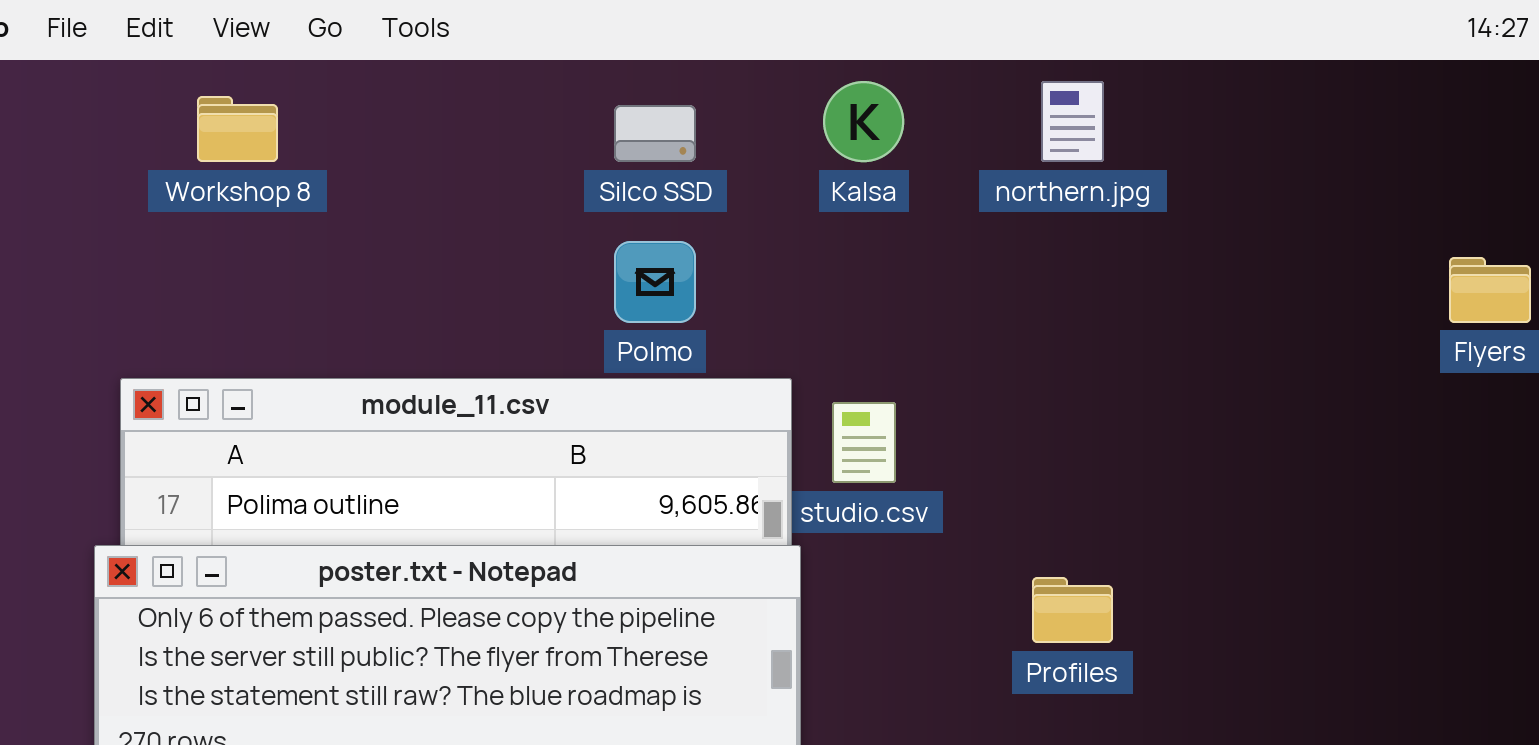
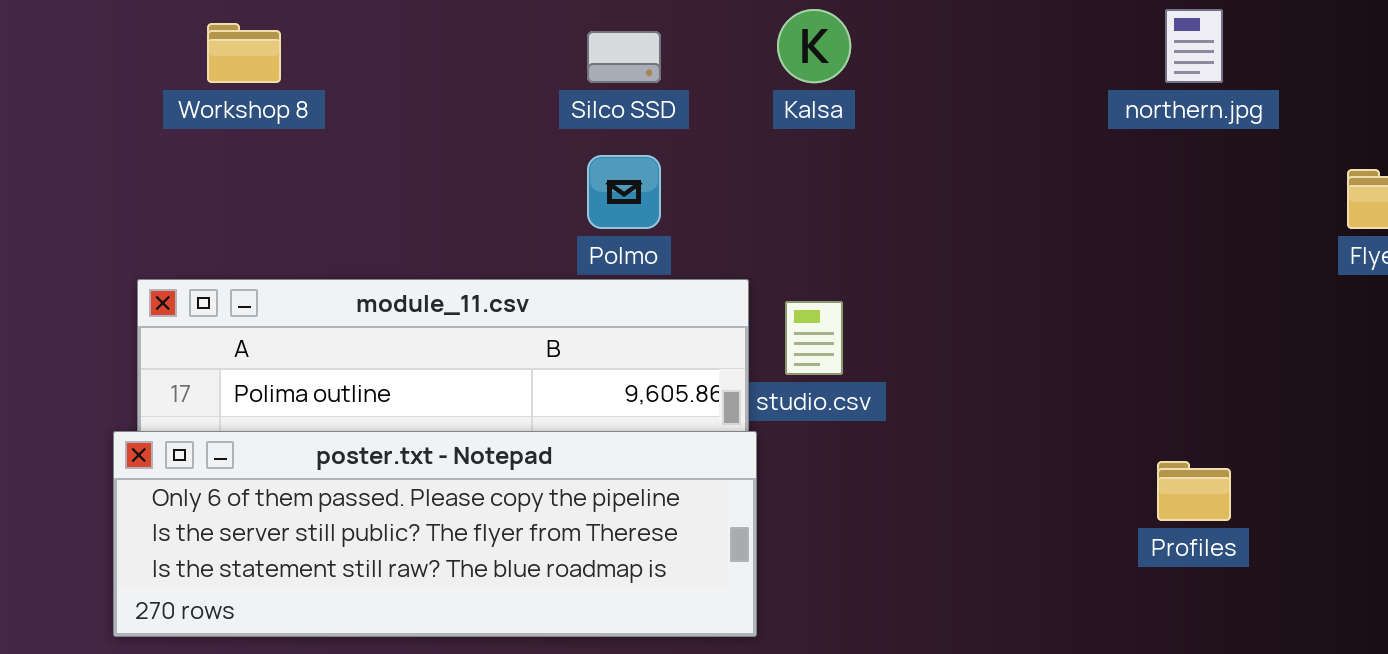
northern.jpg: [1041,81,1104,162] -> [1165,9,1223,83], moved
Profiles: [1032,577,1113,643] -> [1157,461,1231,521], moved

